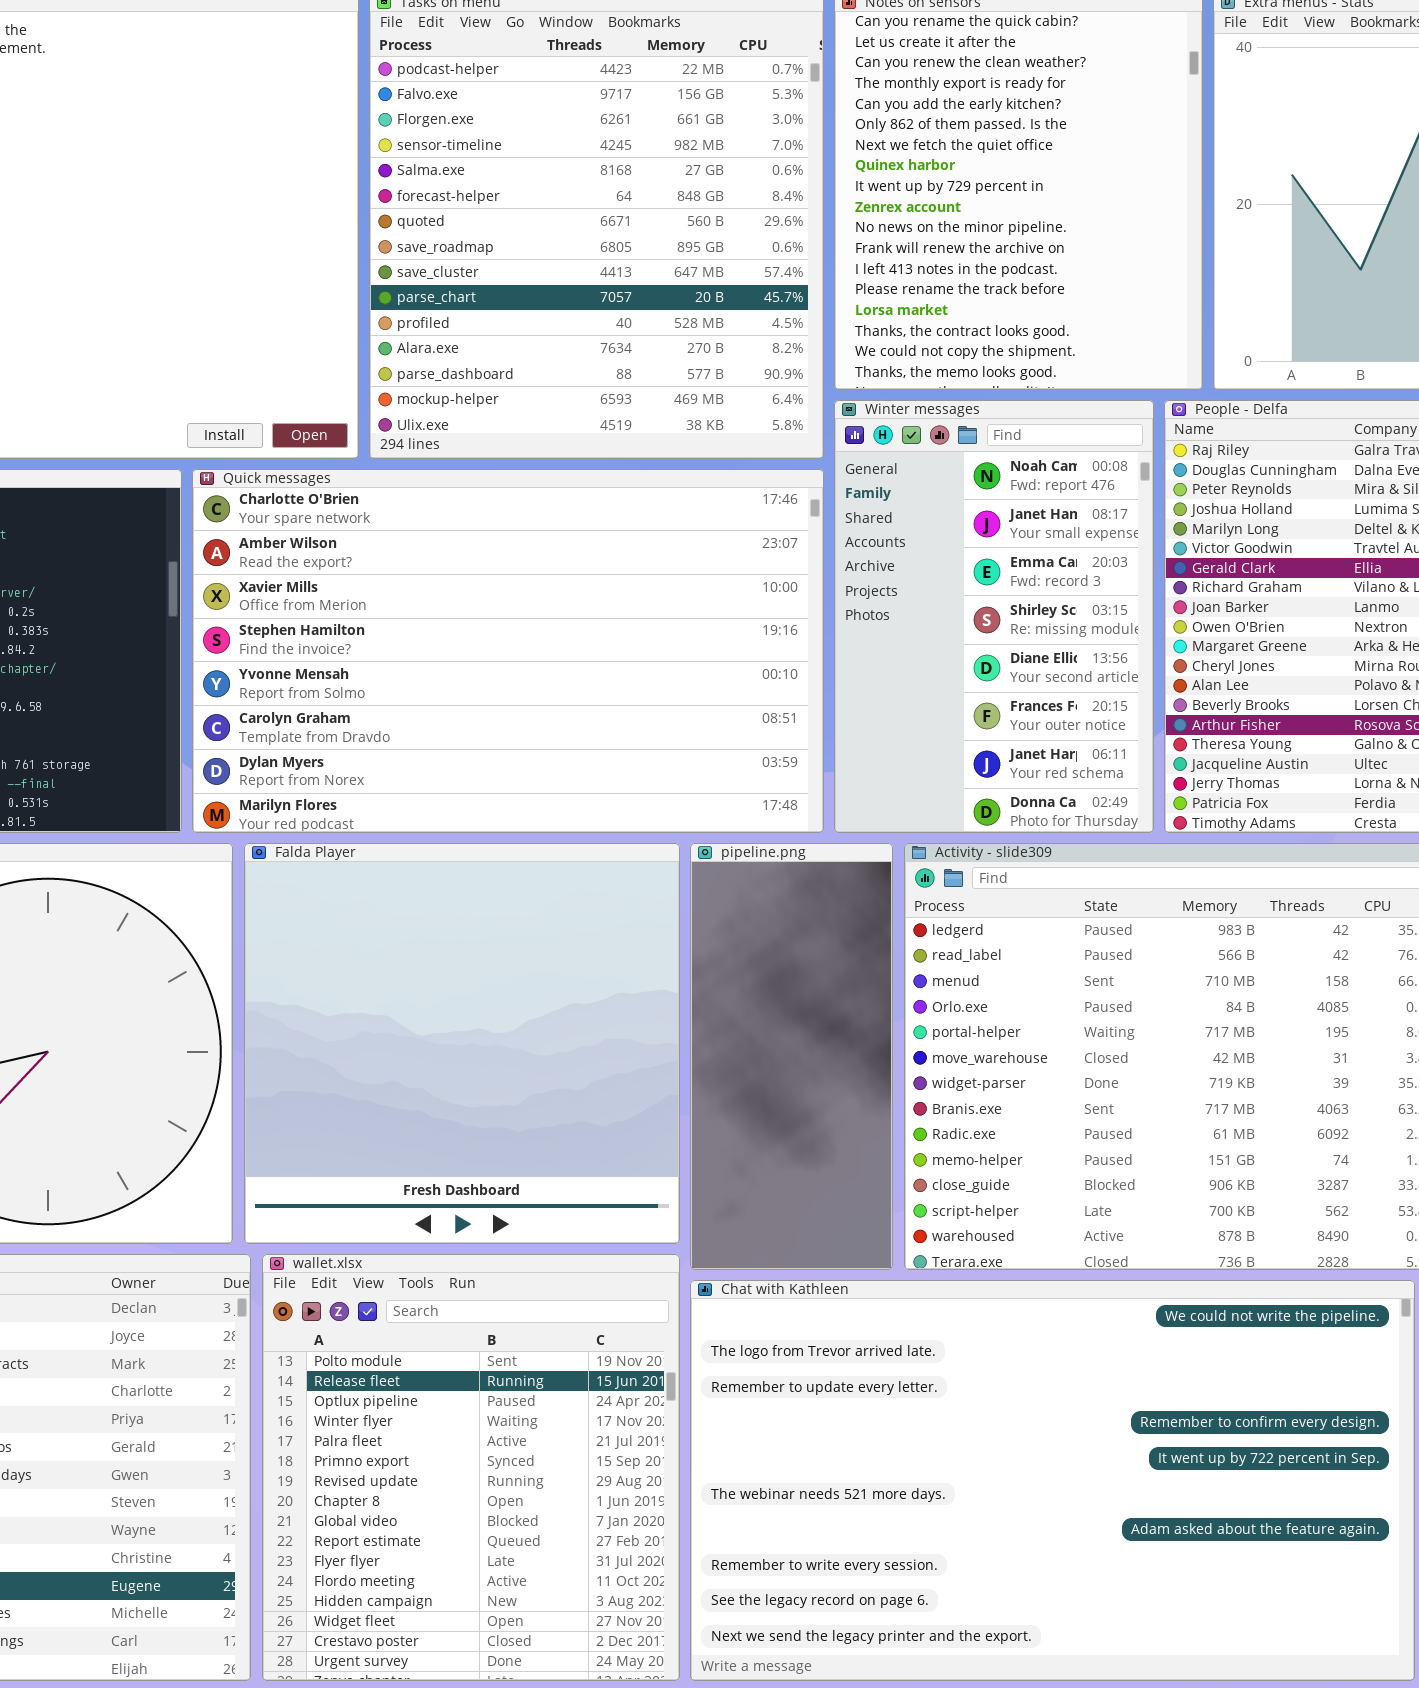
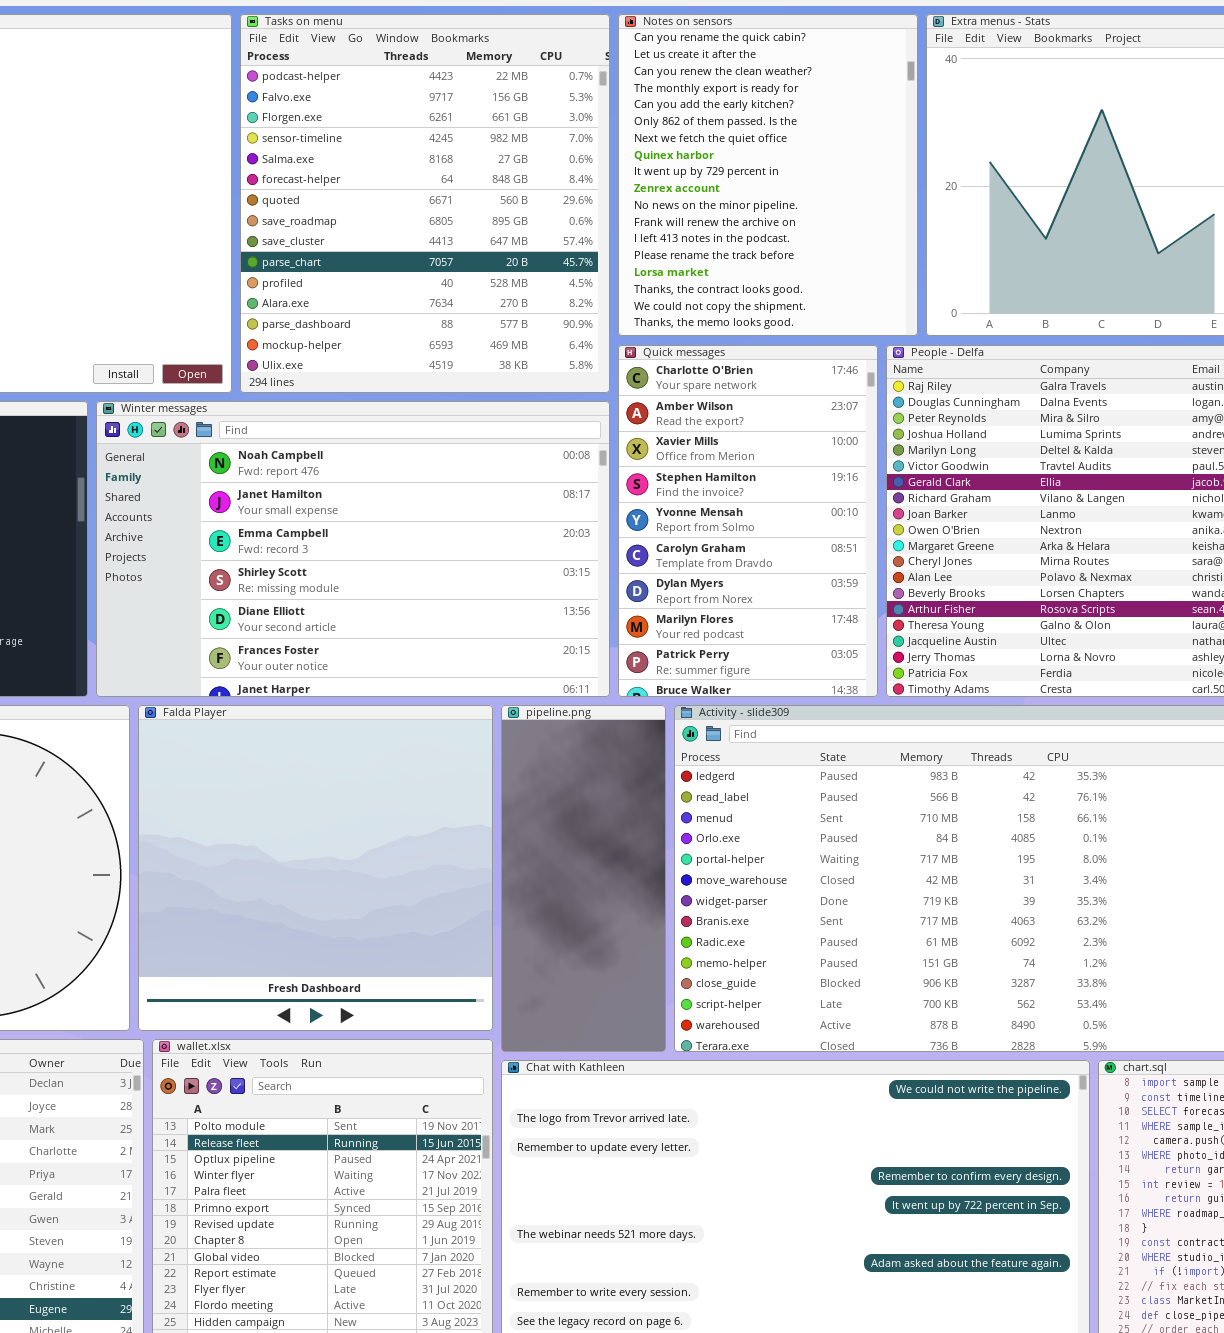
Winter messages: [834,400,1154,833] -> [96,401,610,697], moved, resized
Quick messages: [192,469,824,833] -> [618,345,878,697], moved, resized

